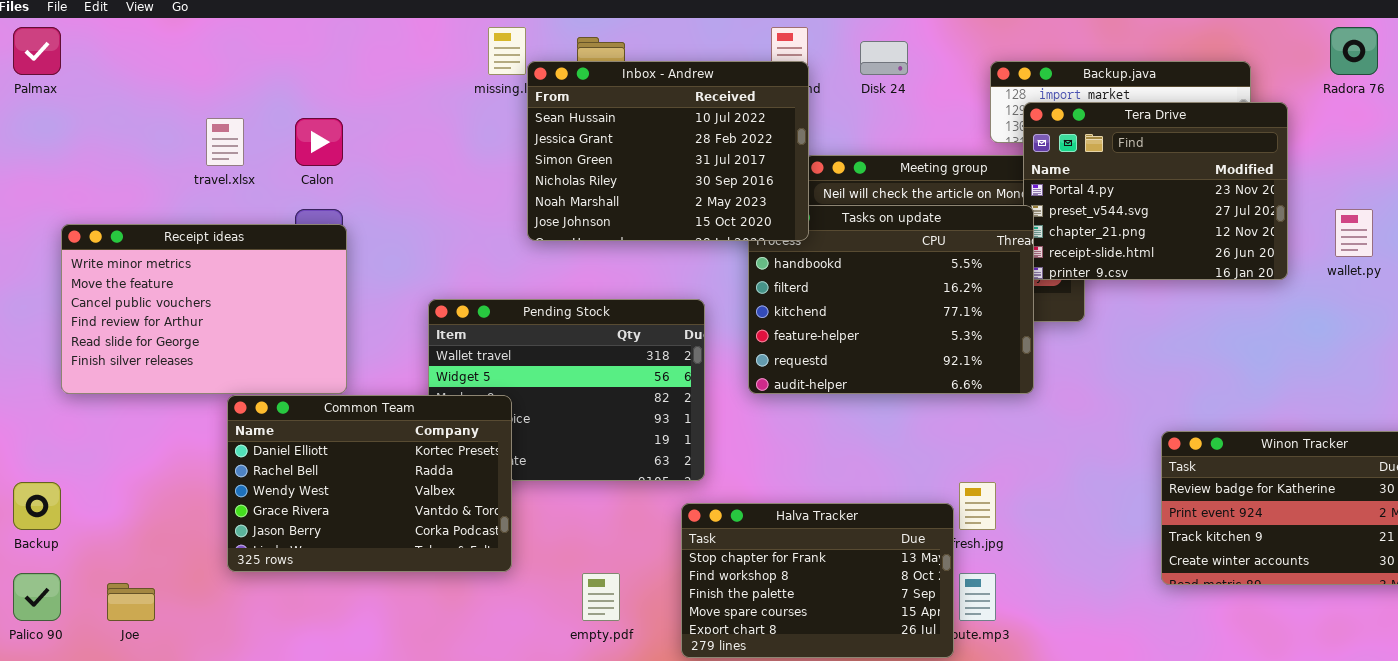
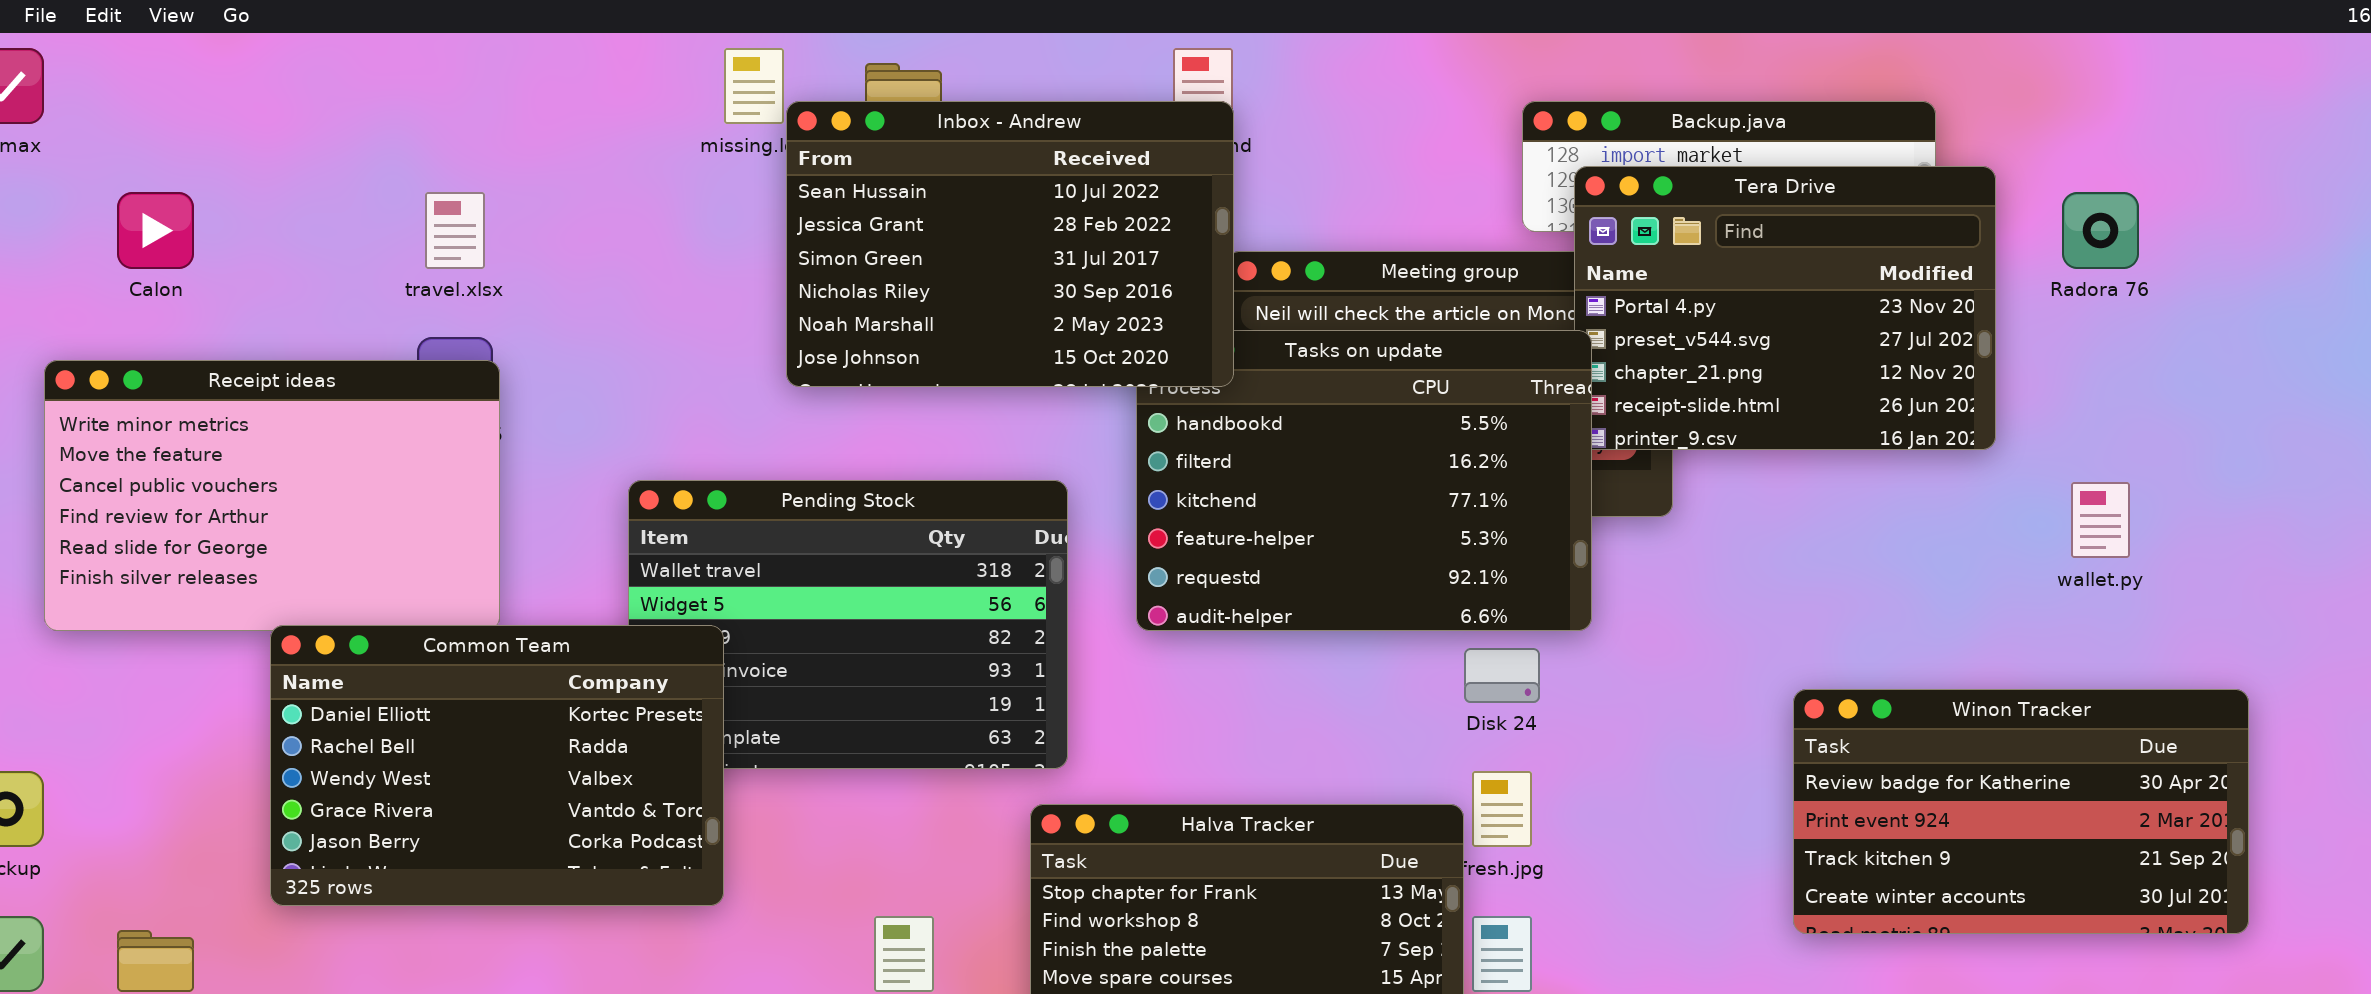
Radora 76: [1330,27,1378,75] -> [2062,192,2139,269], moved
Disk 24: [860,41,908,75] -> [1464,648,1540,703], moved
travel.xlsx: [206,118,244,166] -> [425,192,485,269], moved
Calon: [295,118,343,166] -> [117,192,194,269], moved
wallet.py: [1335,209,1373,257] -> [2071,482,2130,558], moved
Common Team: [227,395,512,572] -> [270,625,724,906], moved

